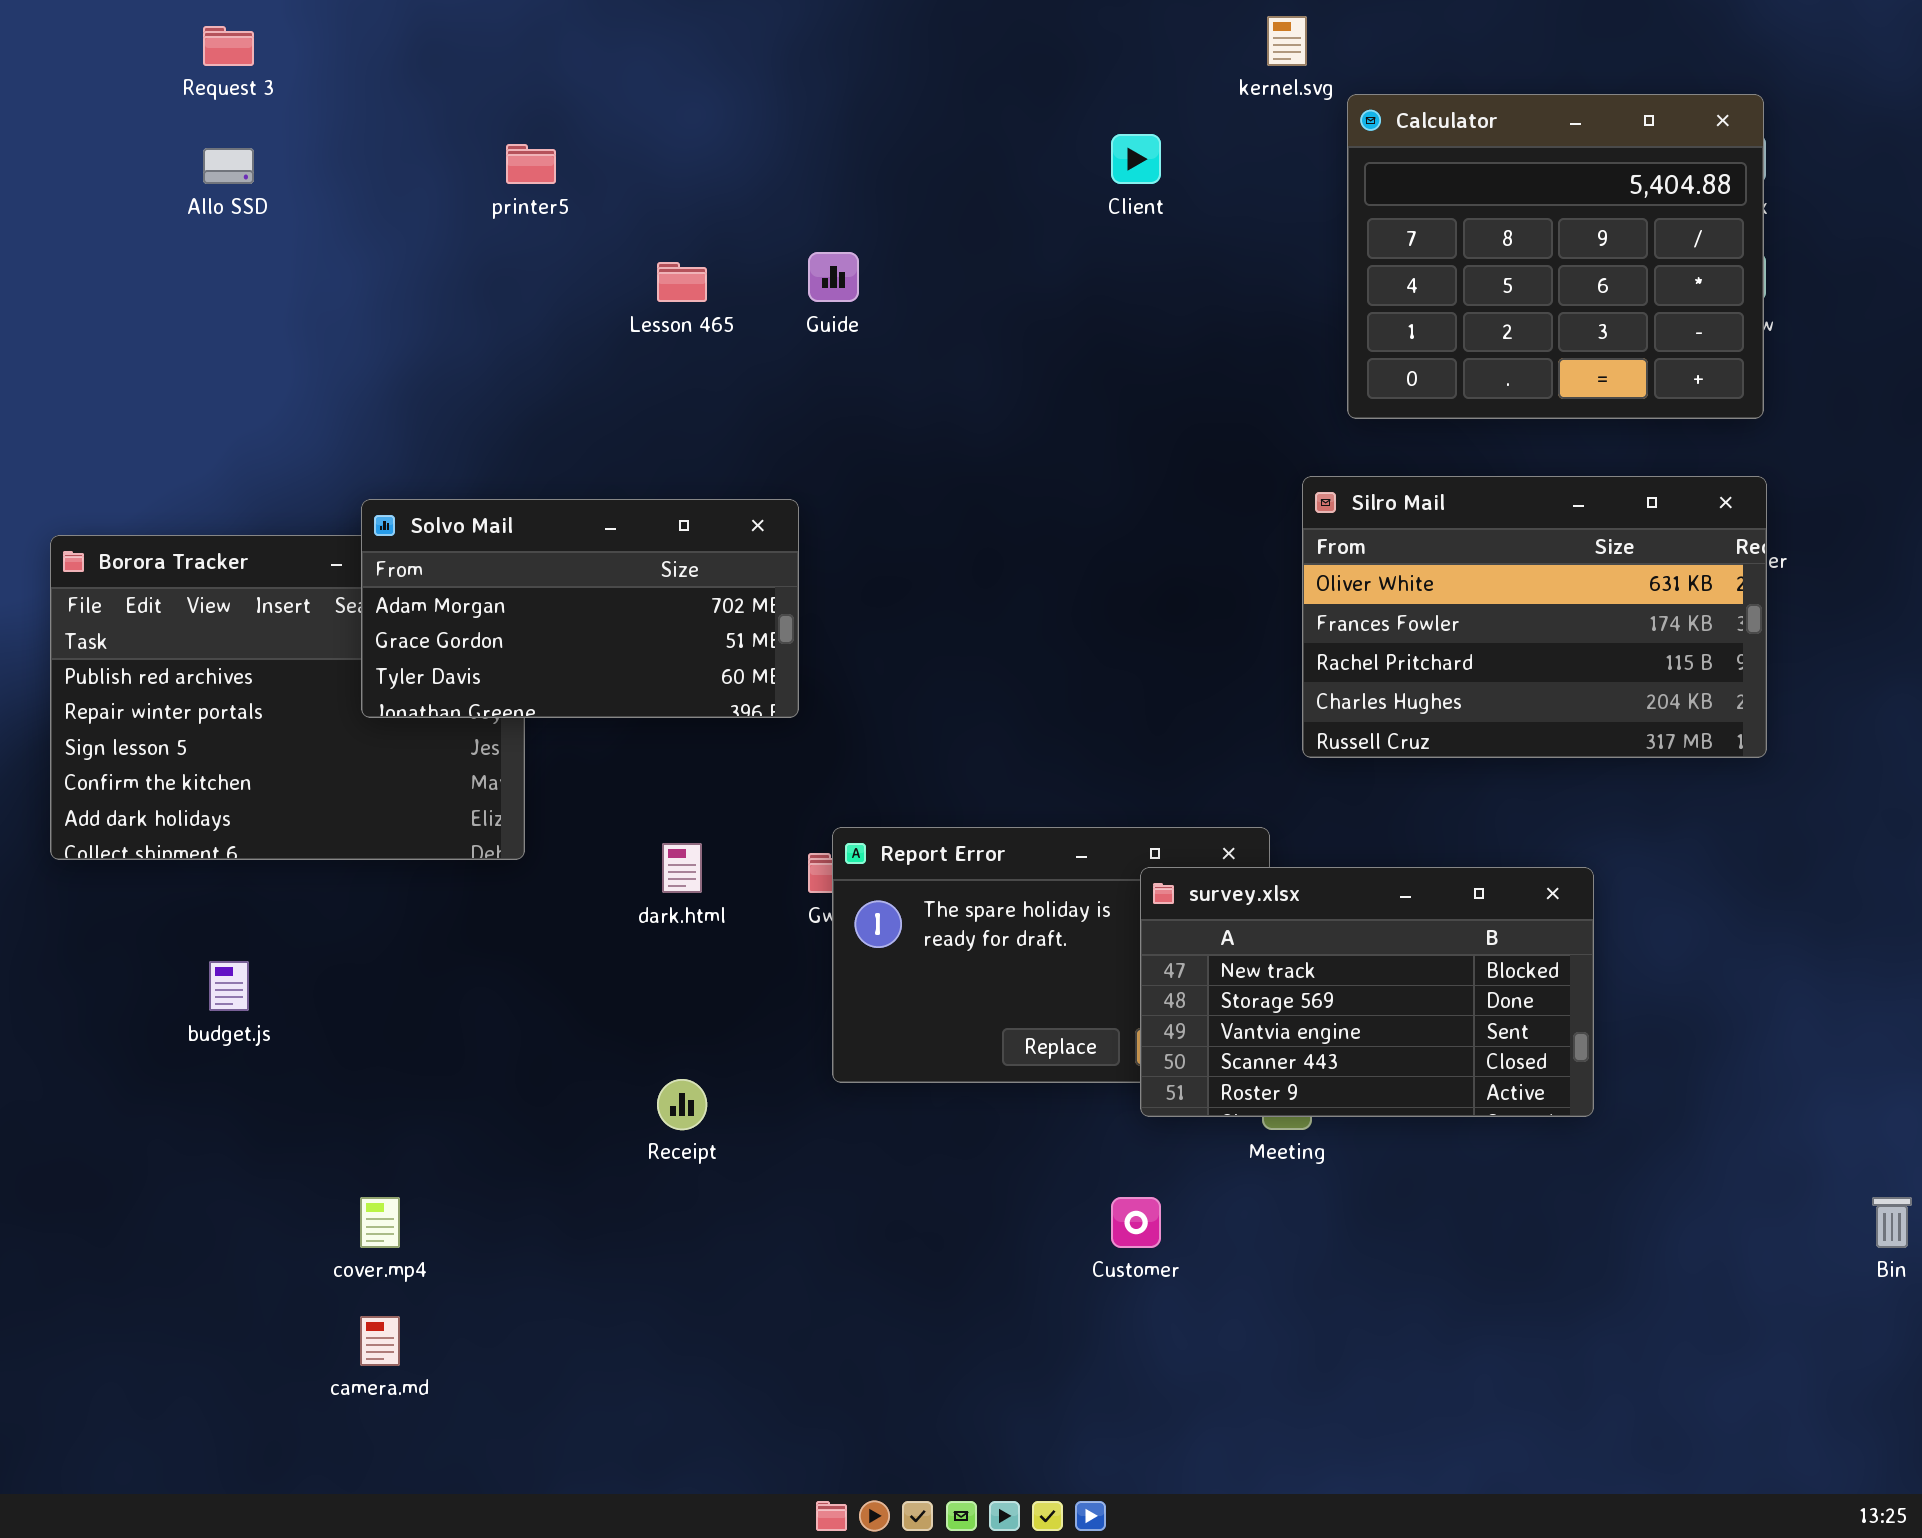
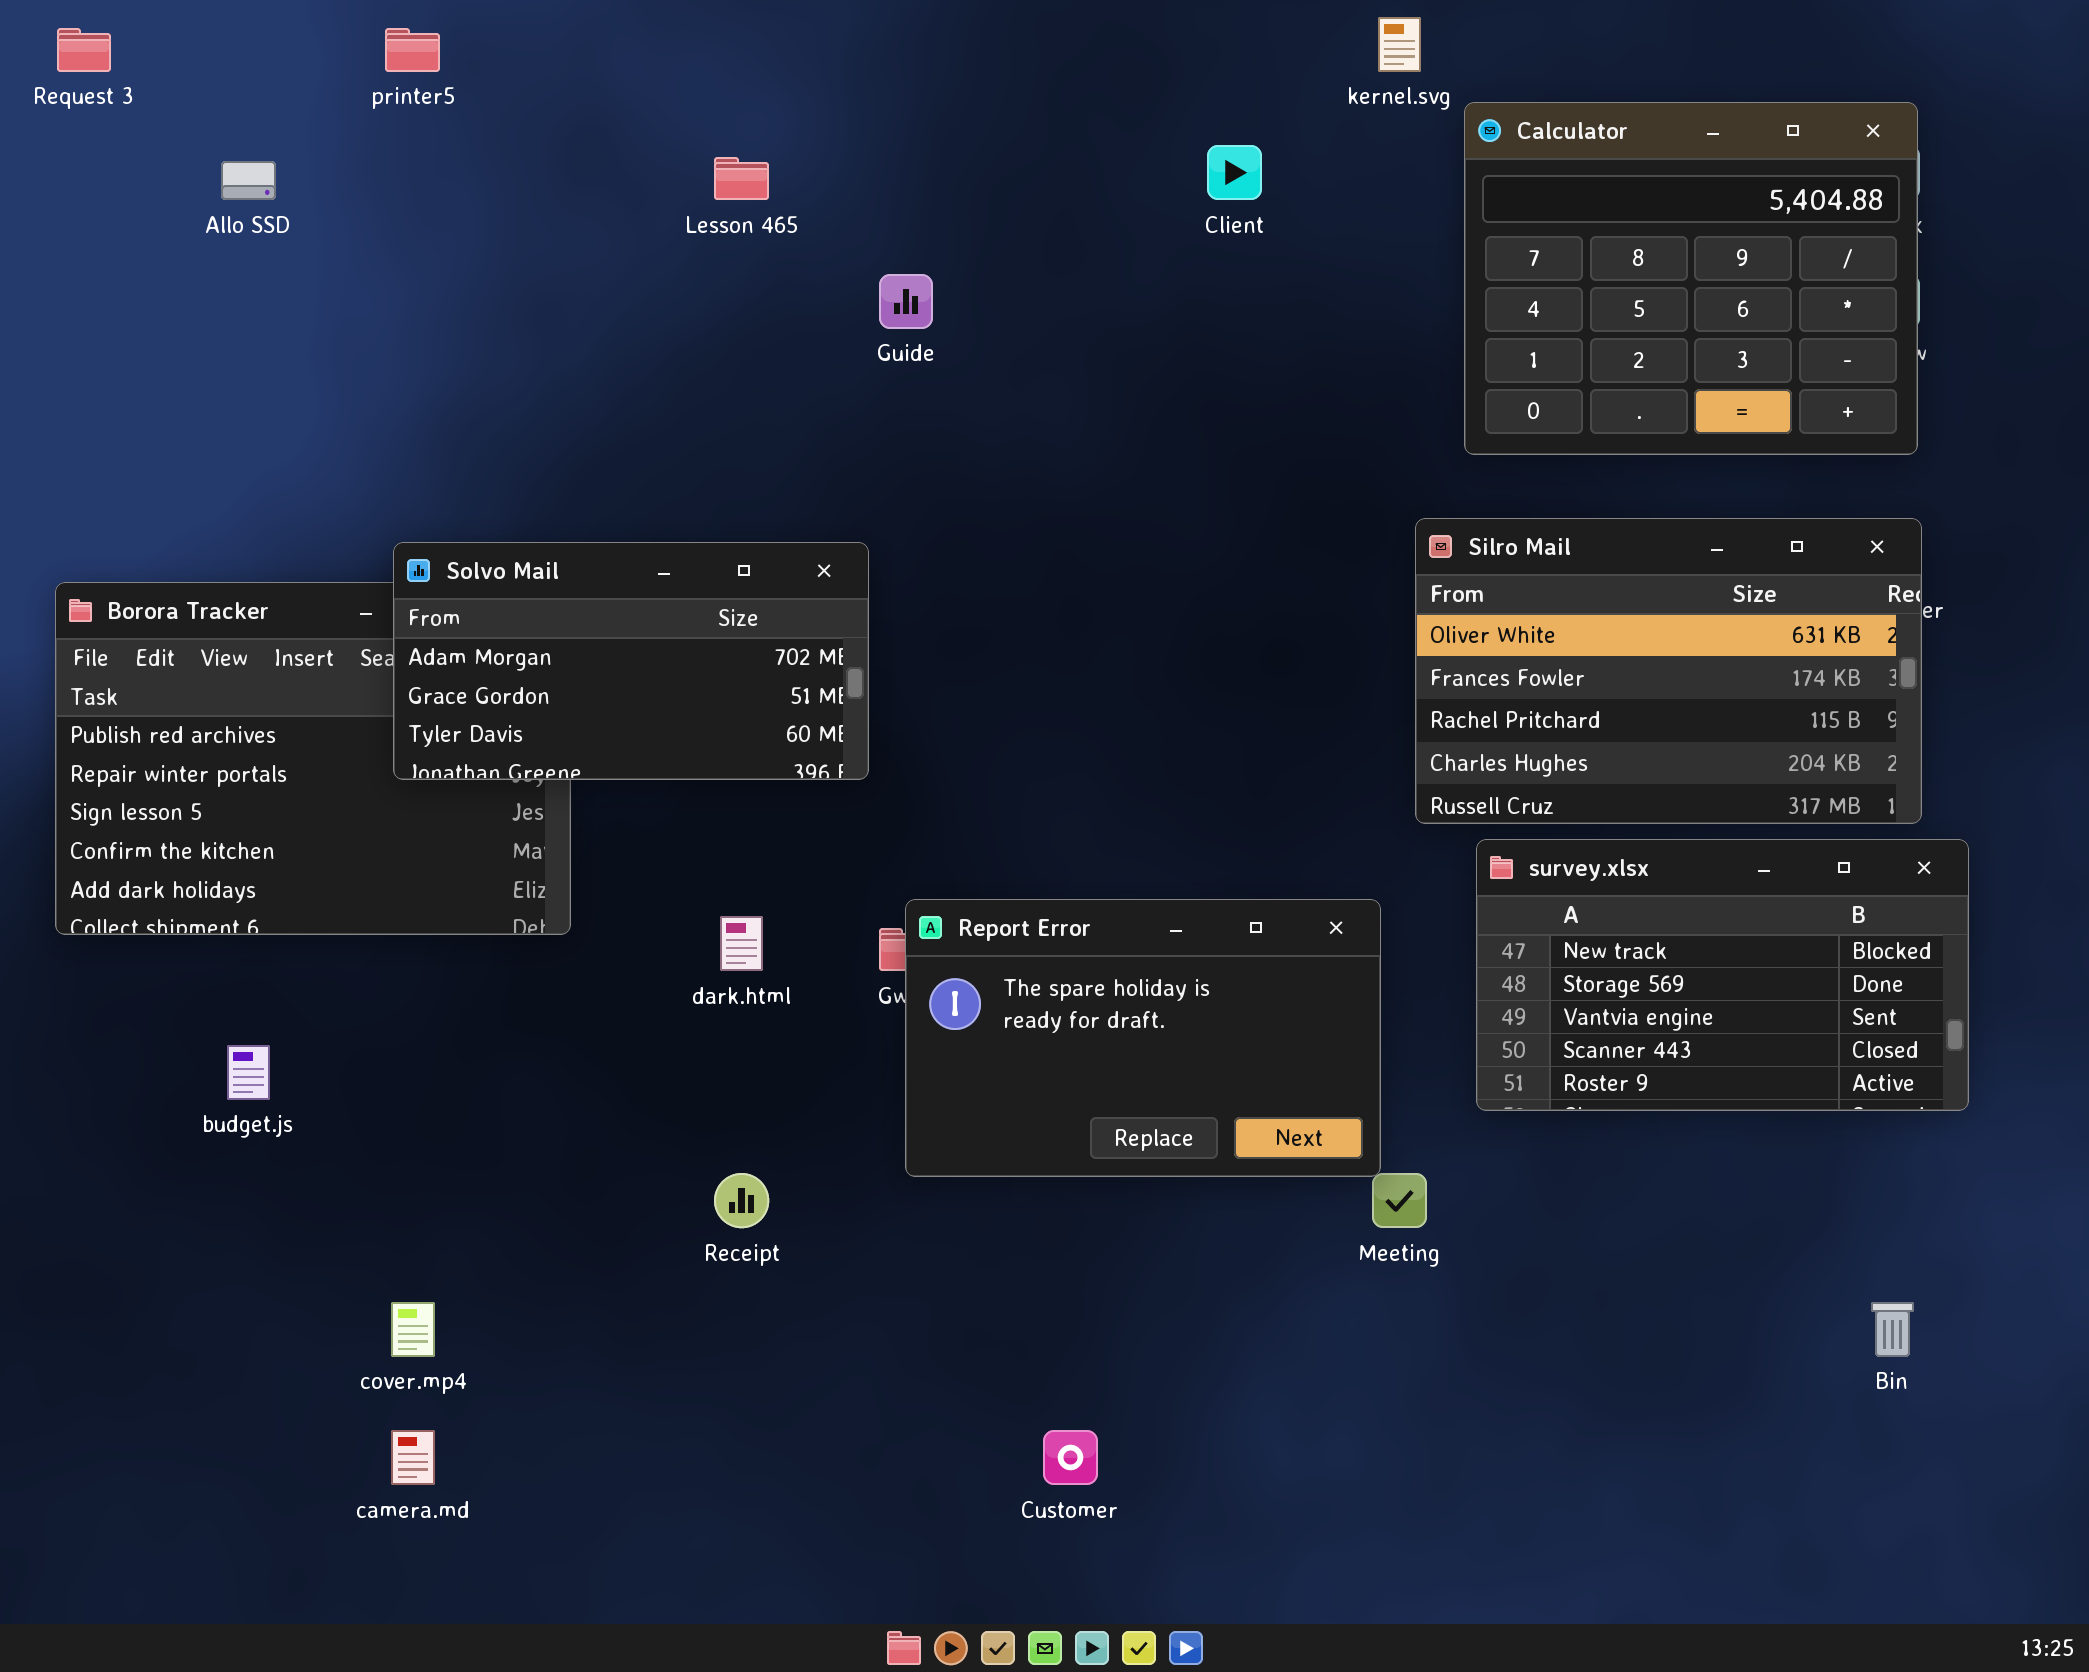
Request 3: [203,26,254,66] -> [57,28,111,72], moved
printer5: [506,144,556,184] -> [385,28,440,72], moved
Lesson 465: [657,262,707,302] -> [714,157,769,200], moved
survey.xlsx: [1140,867,1594,1117] -> [1476,839,1969,1111], moved
Customer: [1111,1197,1161,1248] -> [1043,1430,1098,1485], moved
Bin: [1872,1197,1912,1248] -> [1871,1302,1914,1357], moved

